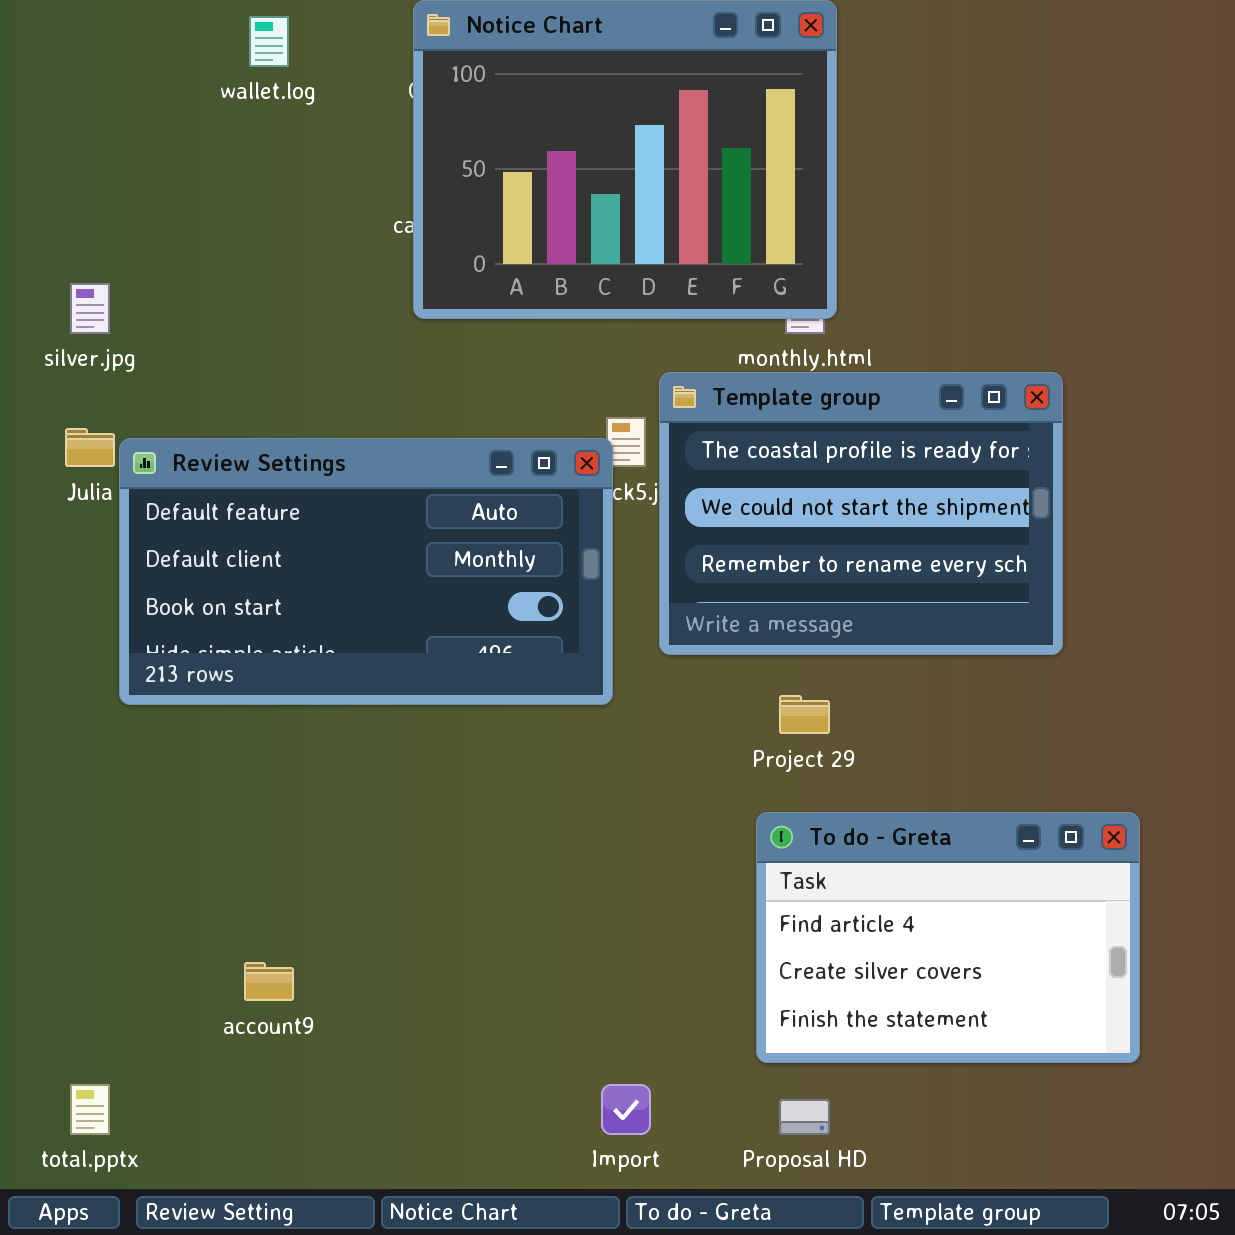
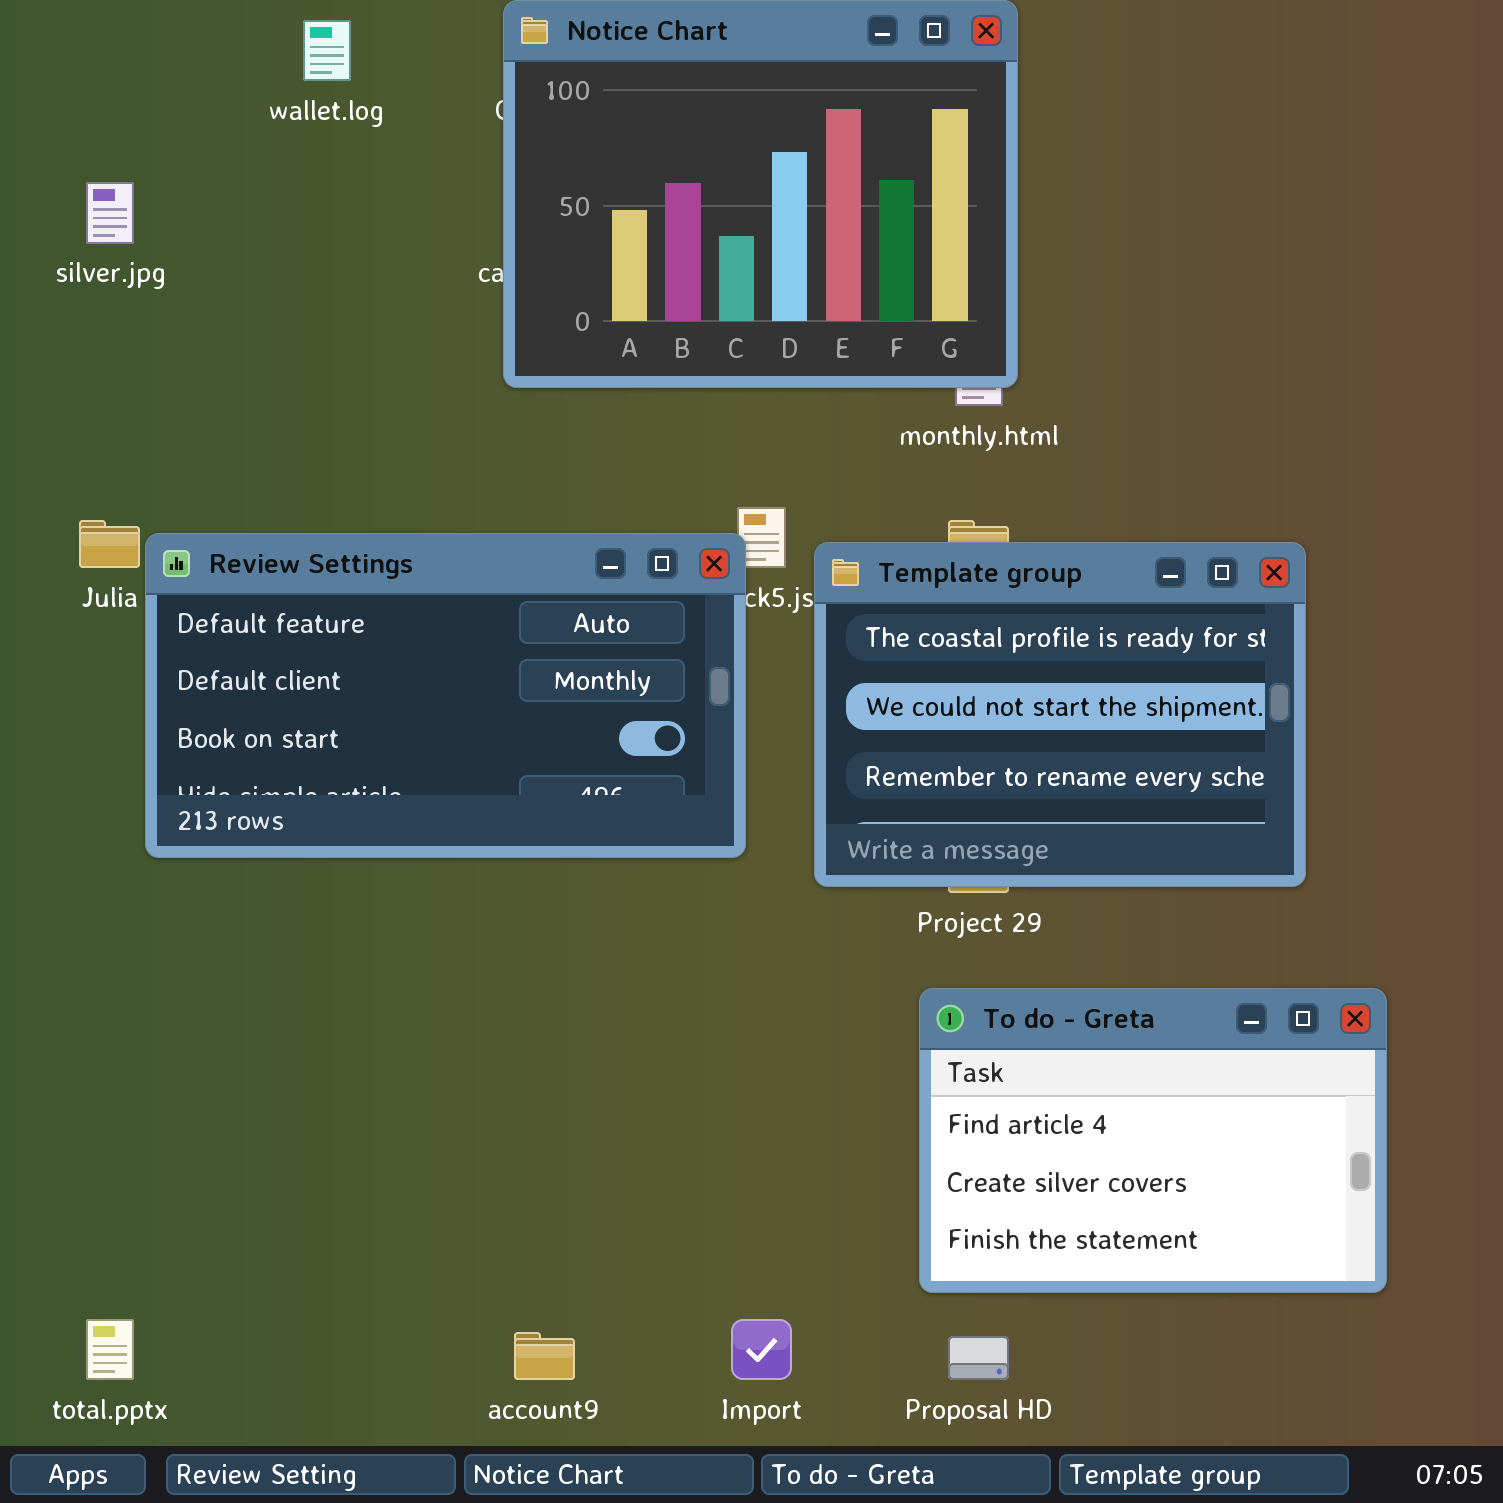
silver.jpg: [70,283,110,334] -> [86,182,134,244], moved
Template group: [659,372,1063,655] -> [814,542,1306,887], moved
account9: [244,962,294,1001] -> [514,1332,575,1380], moved

